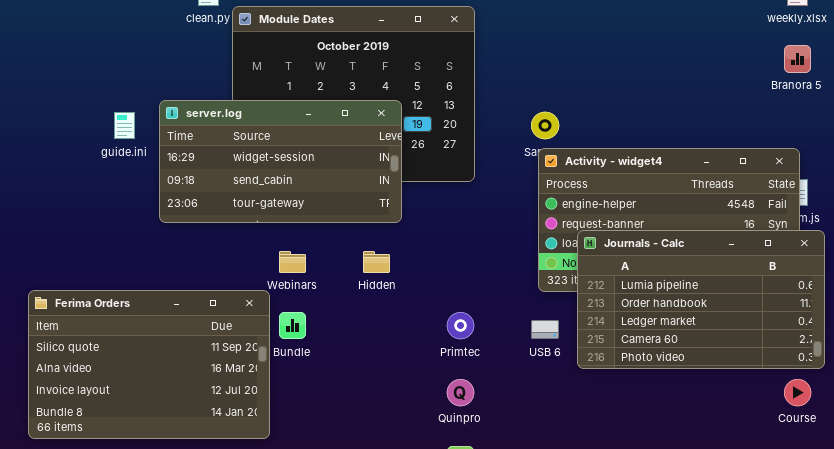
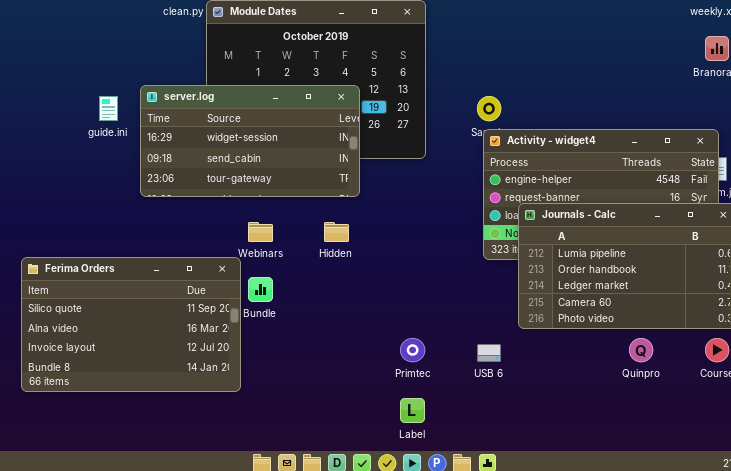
Primtec: [447,312,474,339] -> [400,338,425,362], moved
USB 6: [531,320,559,339] -> [477,344,501,362], moved
Quinpro: [447,379,474,406] -> [629,338,653,362], moved

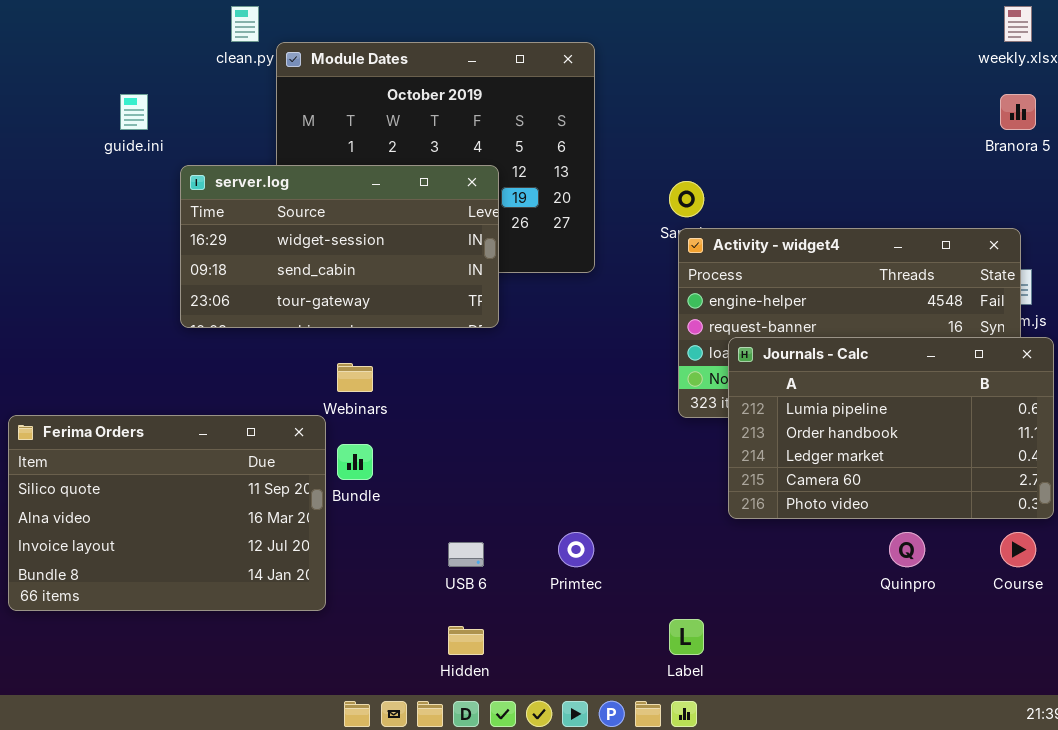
guide.ini: [99,96,118,121] -> [120,94,148,130], moved
Hidden: [324,222,349,242] -> [448,626,484,655], moved
USB 6: [477,344,501,362] -> [448,542,484,567], moved
Label: [400,398,425,423] -> [669,619,704,655], moved

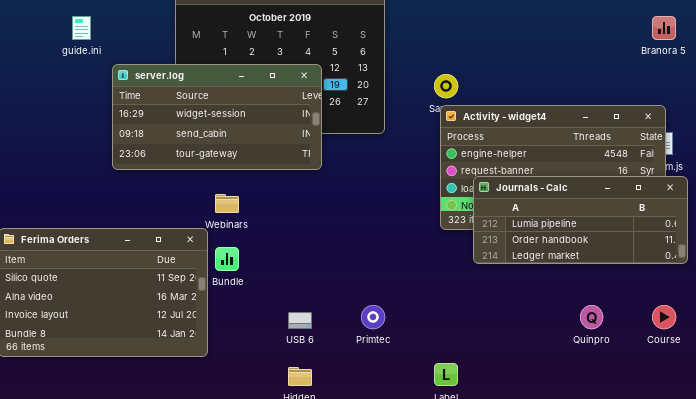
Journals - Calc: [728,337,1054,519] -> [473,176,688,264], resized

